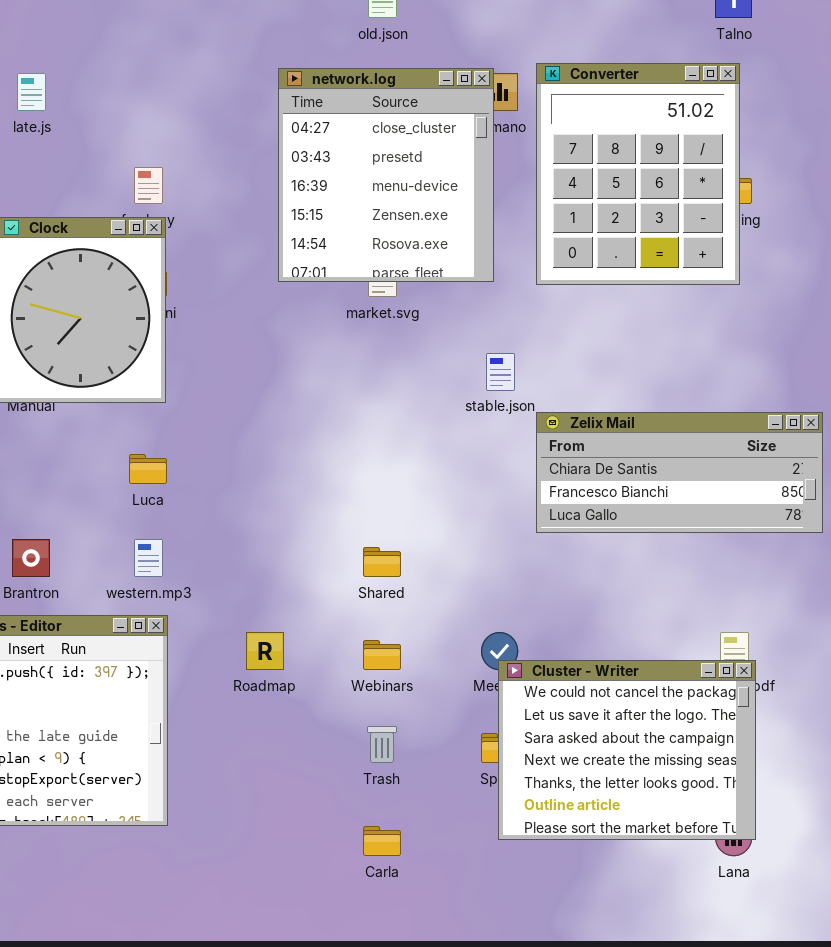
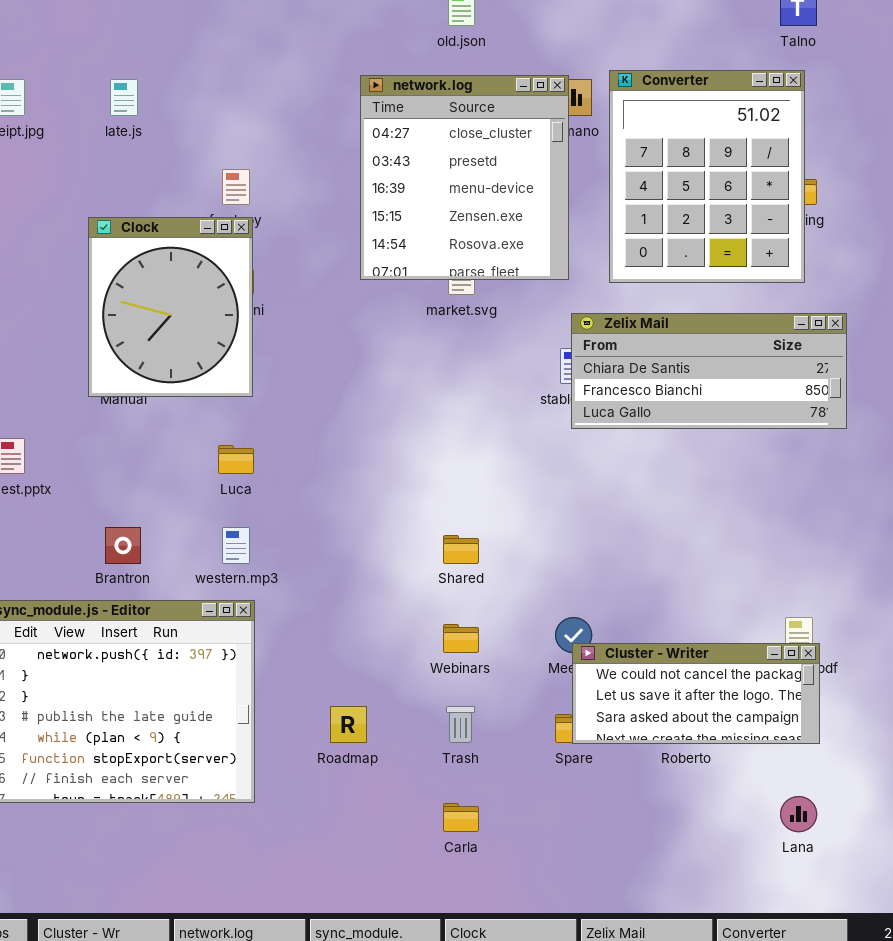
Zelix Mail: [536,412,823,533] -> [571,313,847,429], moved
Roadmap: [246,632,284,670] -> [330,706,367,743], moved
Cluster - Writer: [498,660,756,840] -> [572,643,820,744], resized

